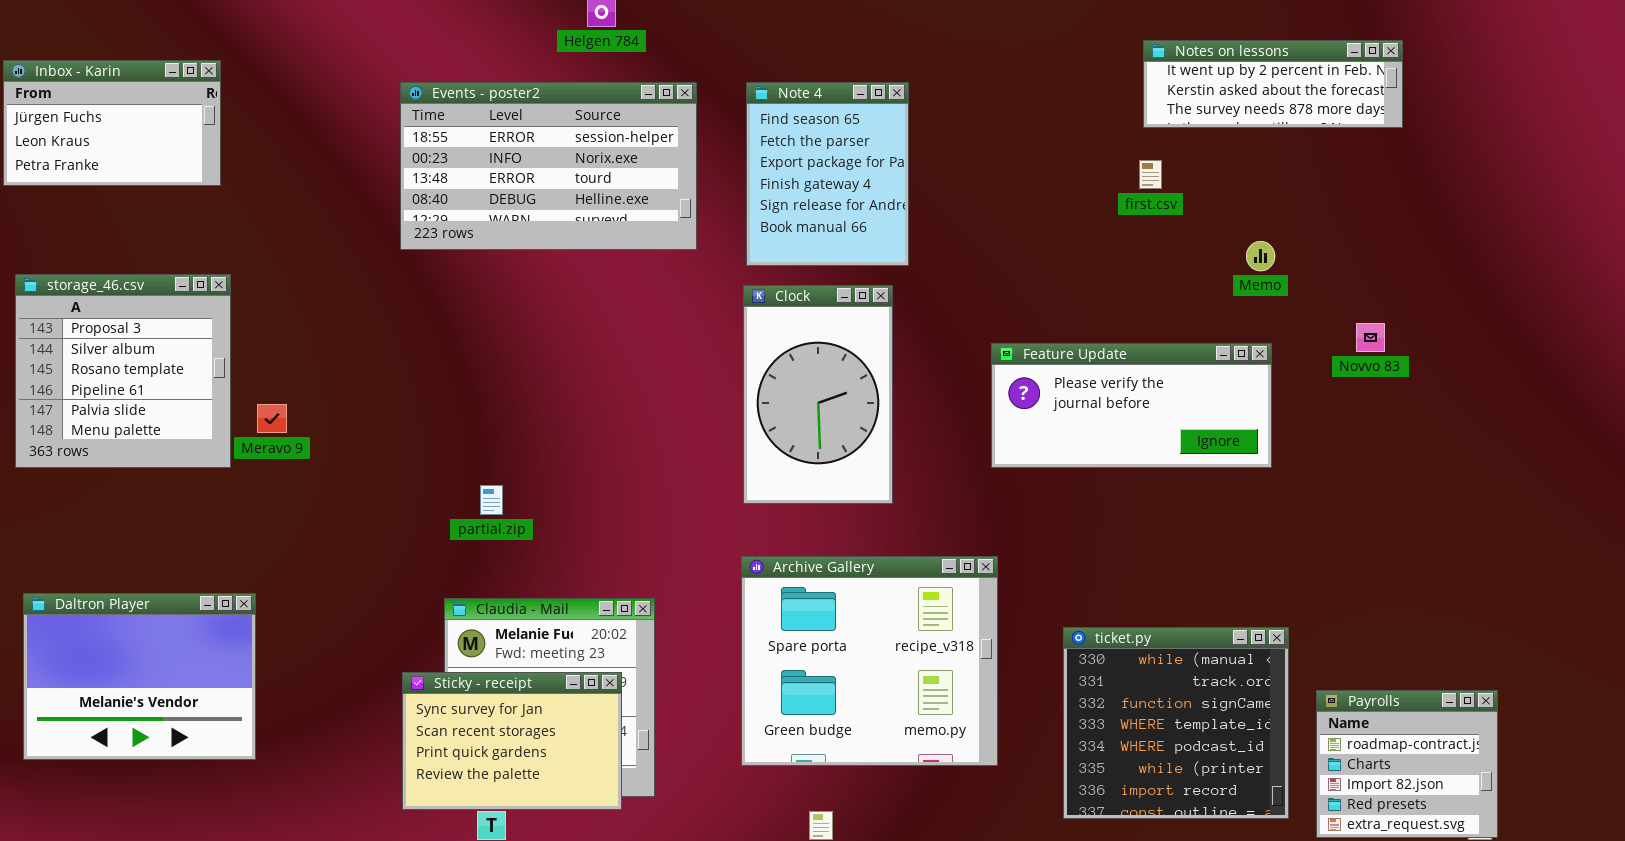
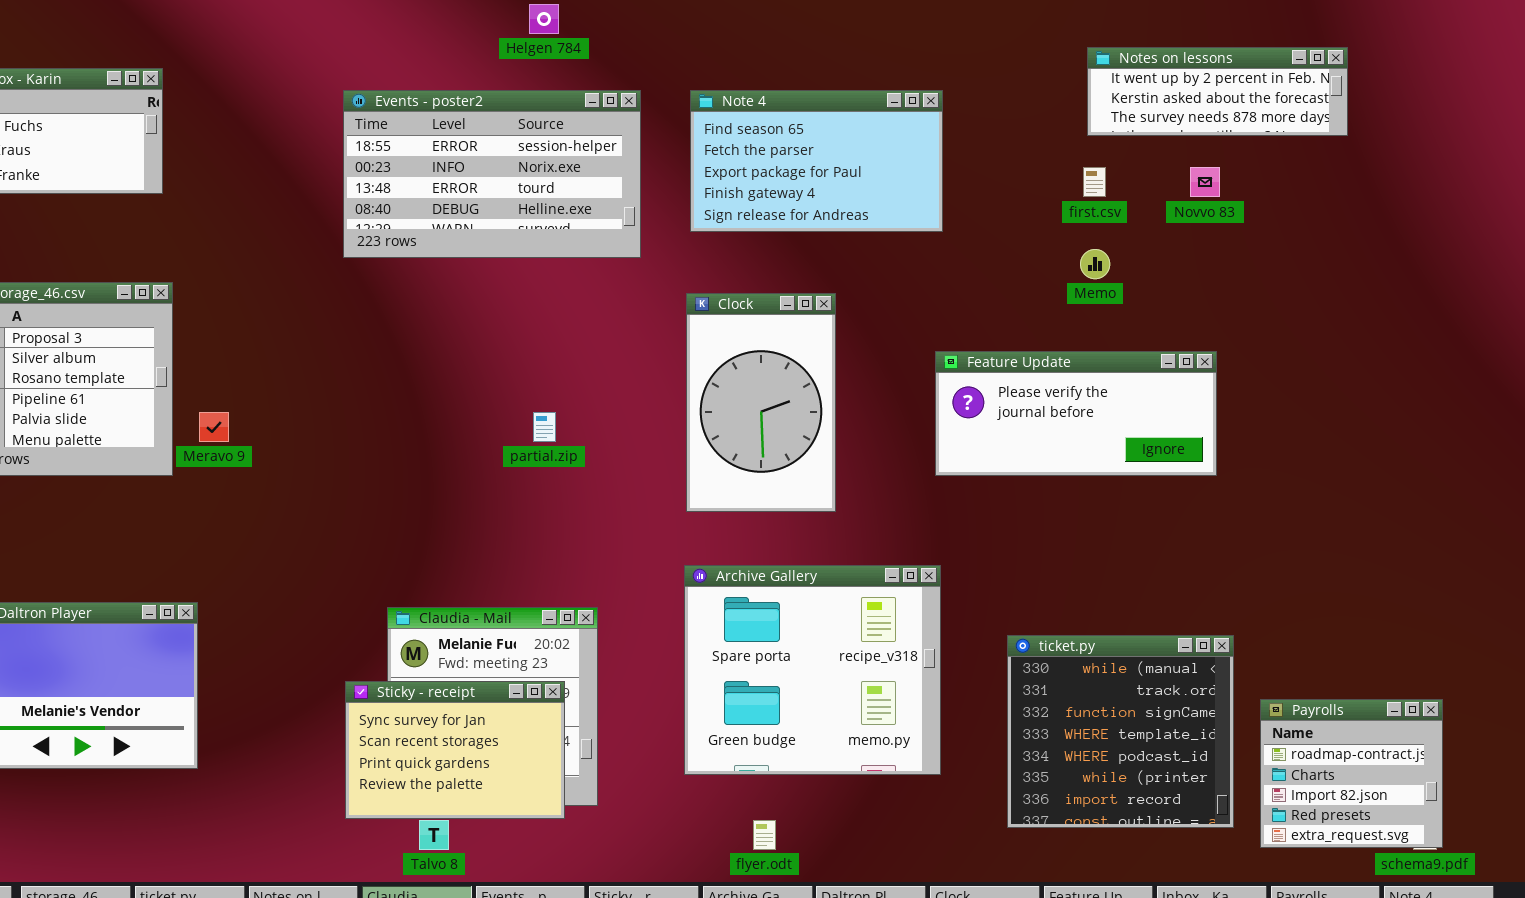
Note 4: [746,82,909,266] -> [690,90,943,232], resized
Memo: [1246,241,1275,271] -> [1080,249,1110,279], moved
Novvo 83: [1356,323,1385,352] -> [1190,167,1220,197], moved
partial.zip: [480,485,503,515] -> [533,412,556,442], moved

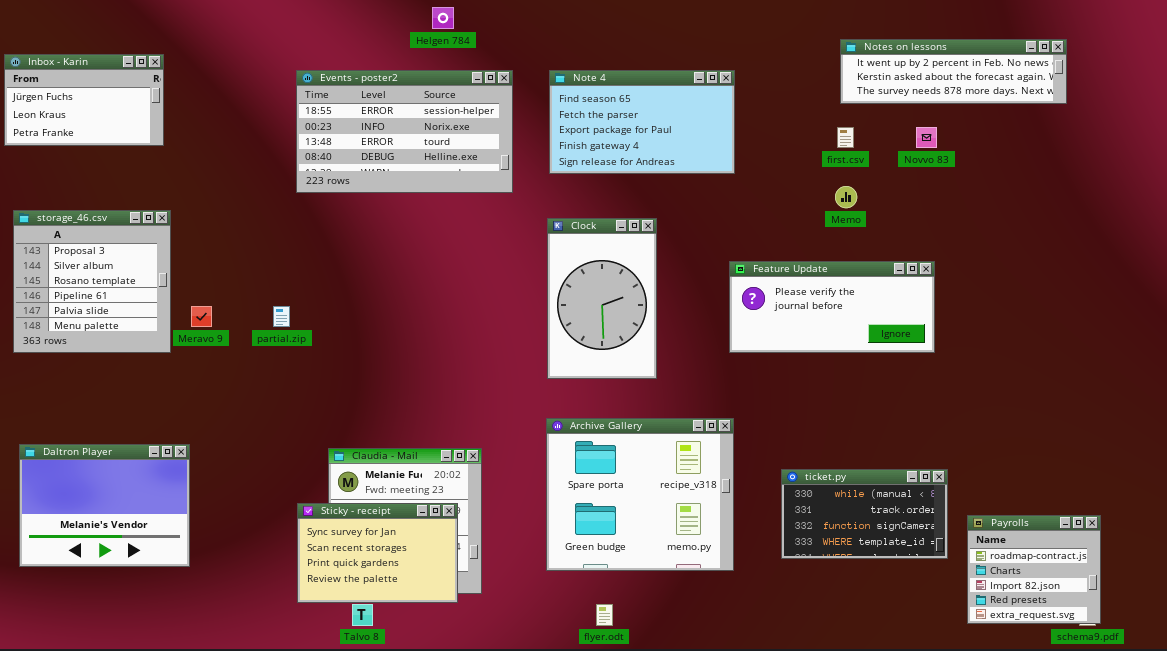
Notes on lessons: [1087,47,1348,136] -> [840,39,1067,104], resized
partial.zip: [533,412,556,442] -> [273,306,290,327], moved
ticket.py: [1007,635,1234,828] -> [781,469,948,559], resized

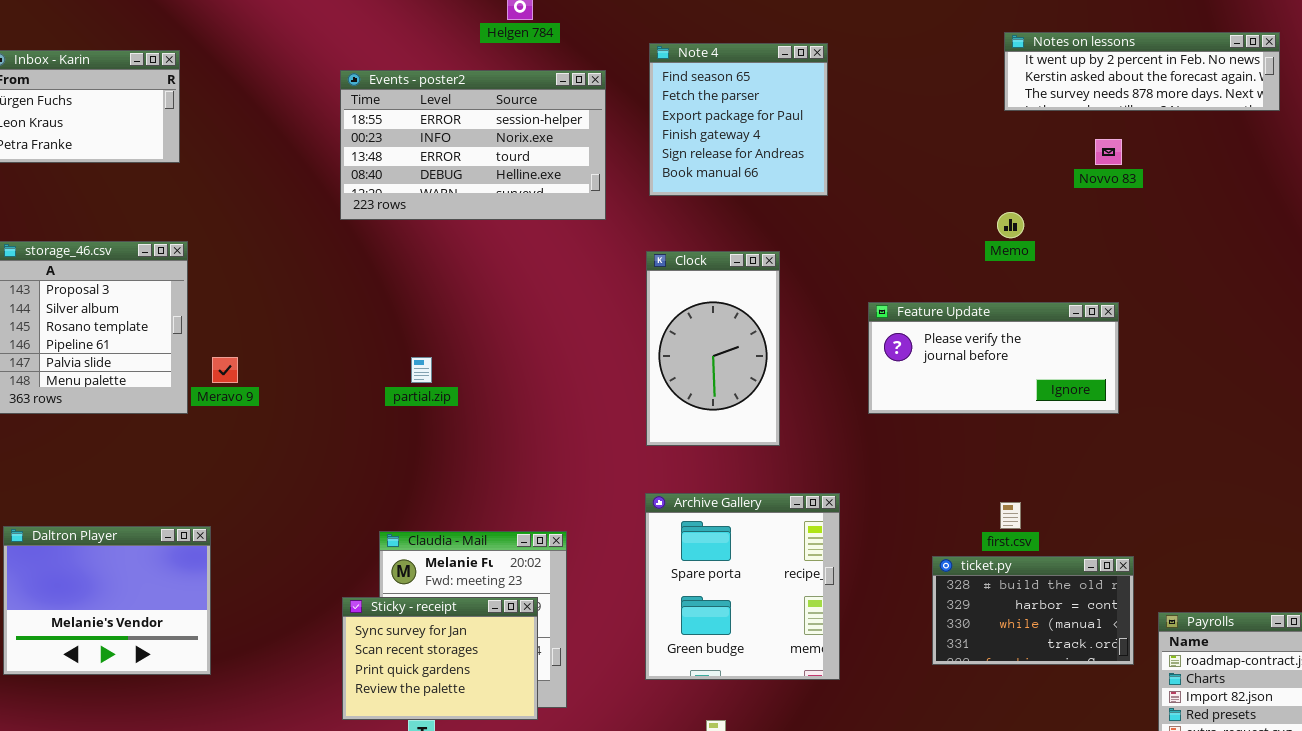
Note 4: [549,70,735,174] -> [649,43,828,196], resized
first.csv: [837,127,854,148] -> [1000,502,1021,529], moved
partial.zip: [273,306,290,327] -> [411,357,432,383], moved
Archive Gallery: [546,418,734,571] -> [645,493,840,680], resized
ticket.py: [781,469,948,559] -> [932,556,1134,665], scrolled up 2 rows

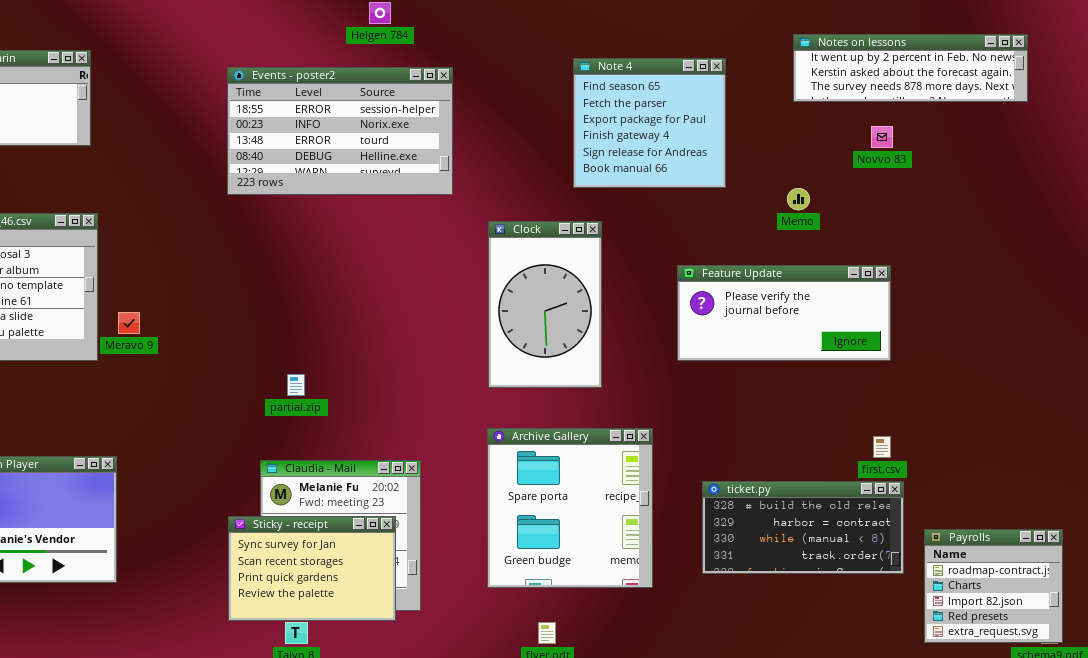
Note 4: [649,43,828,196] -> [573,58,726,188], moved
partial.zip: [411,357,432,383] -> [287,374,305,396], moved
first.csv: [1000,502,1021,529] -> [873,436,891,458], moved
ticket.py: [932,556,1134,665] -> [702,481,904,574], resized

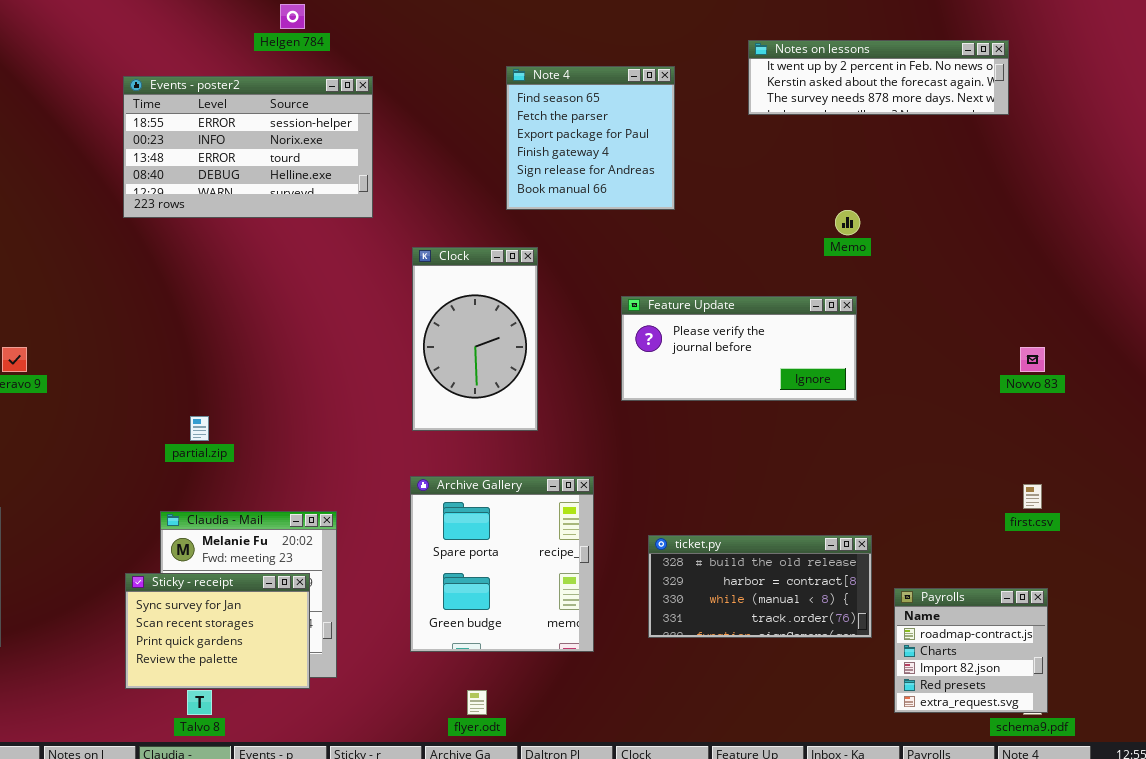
Novvo 83: [871,126,893,148] -> [1020,347,1045,372], moved
Memo: [787,188,810,210] -> [835,210,860,235], moved
first.csv: [873,436,891,458] -> [1023,484,1042,509], moved

